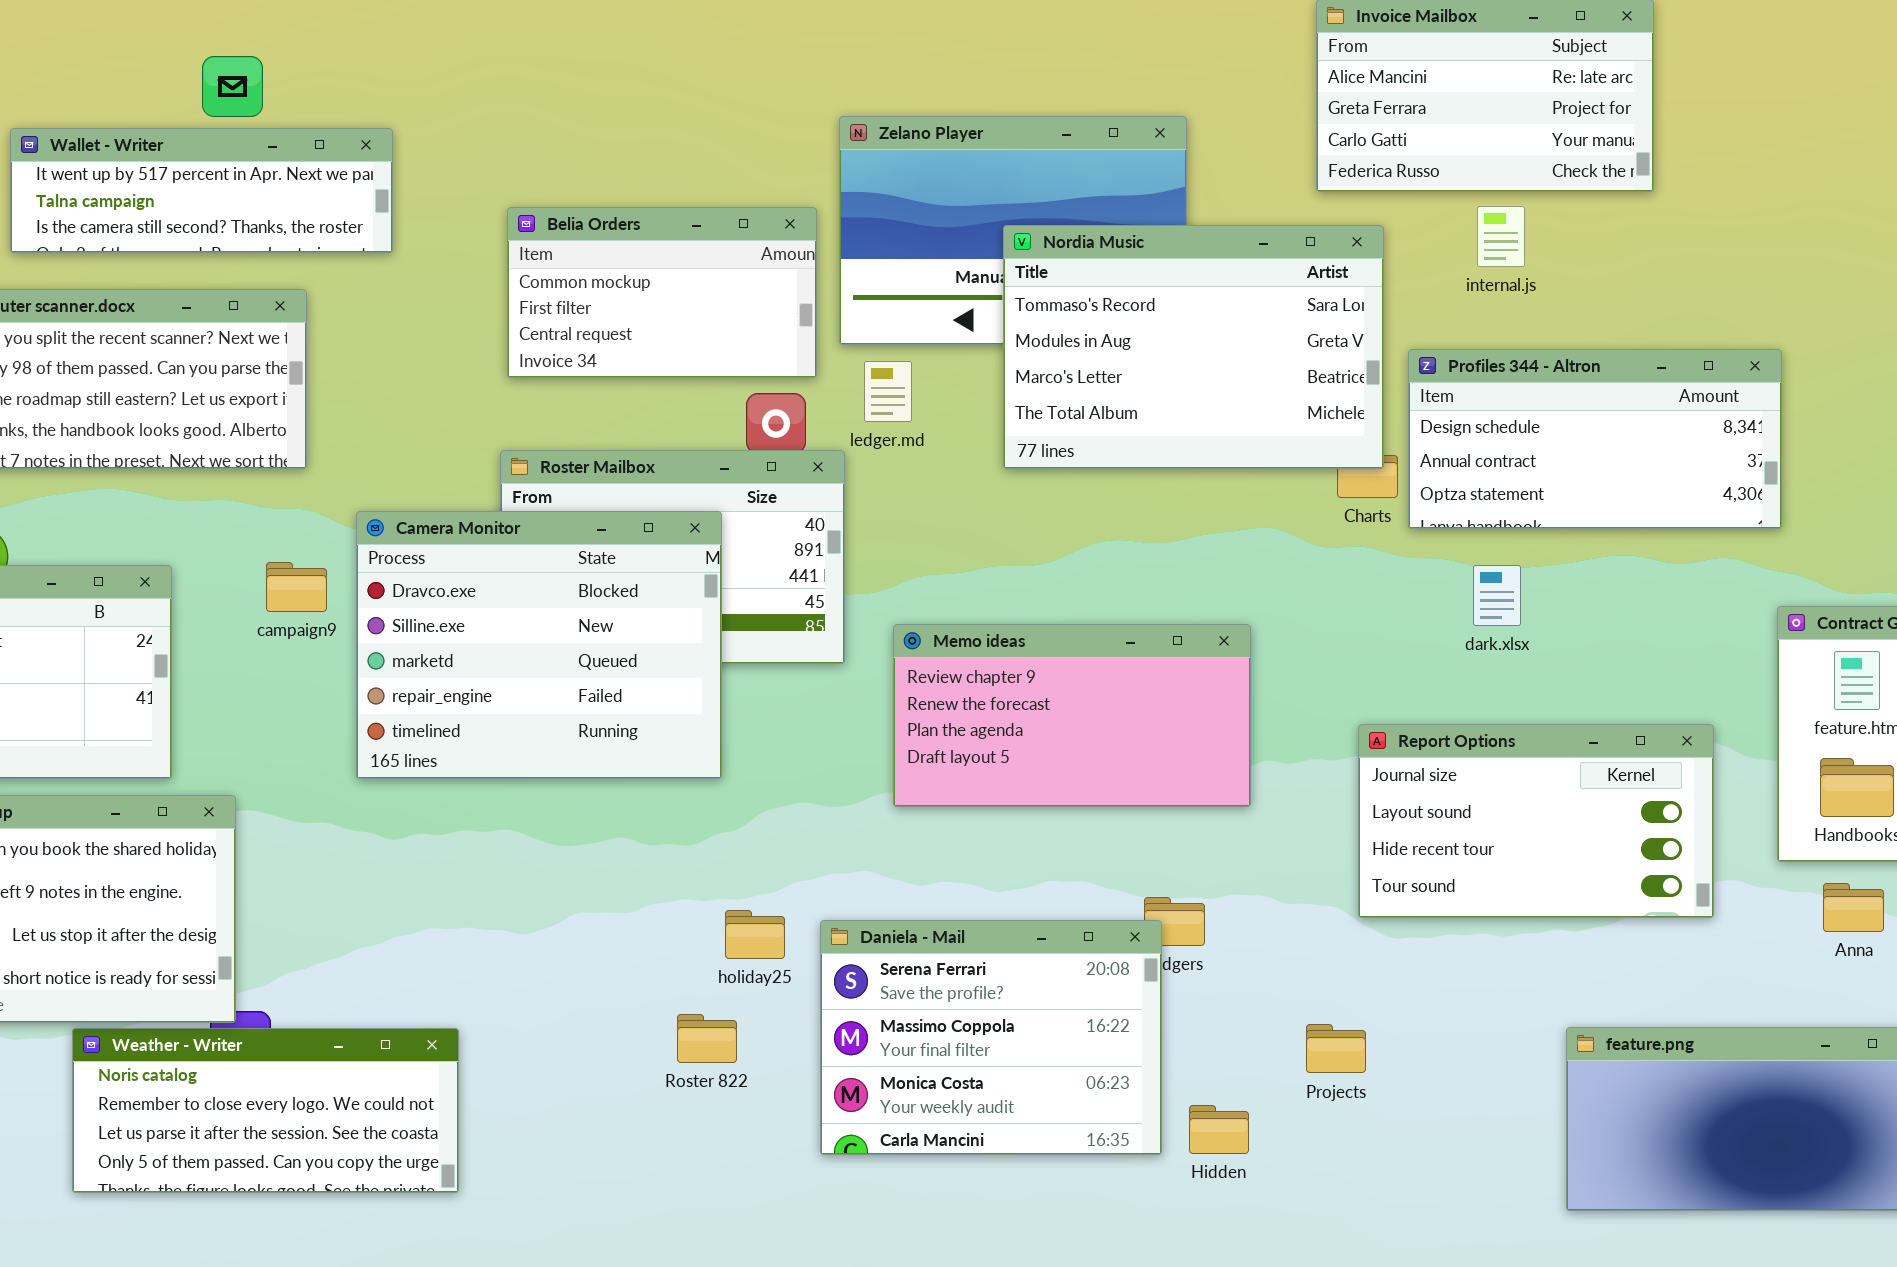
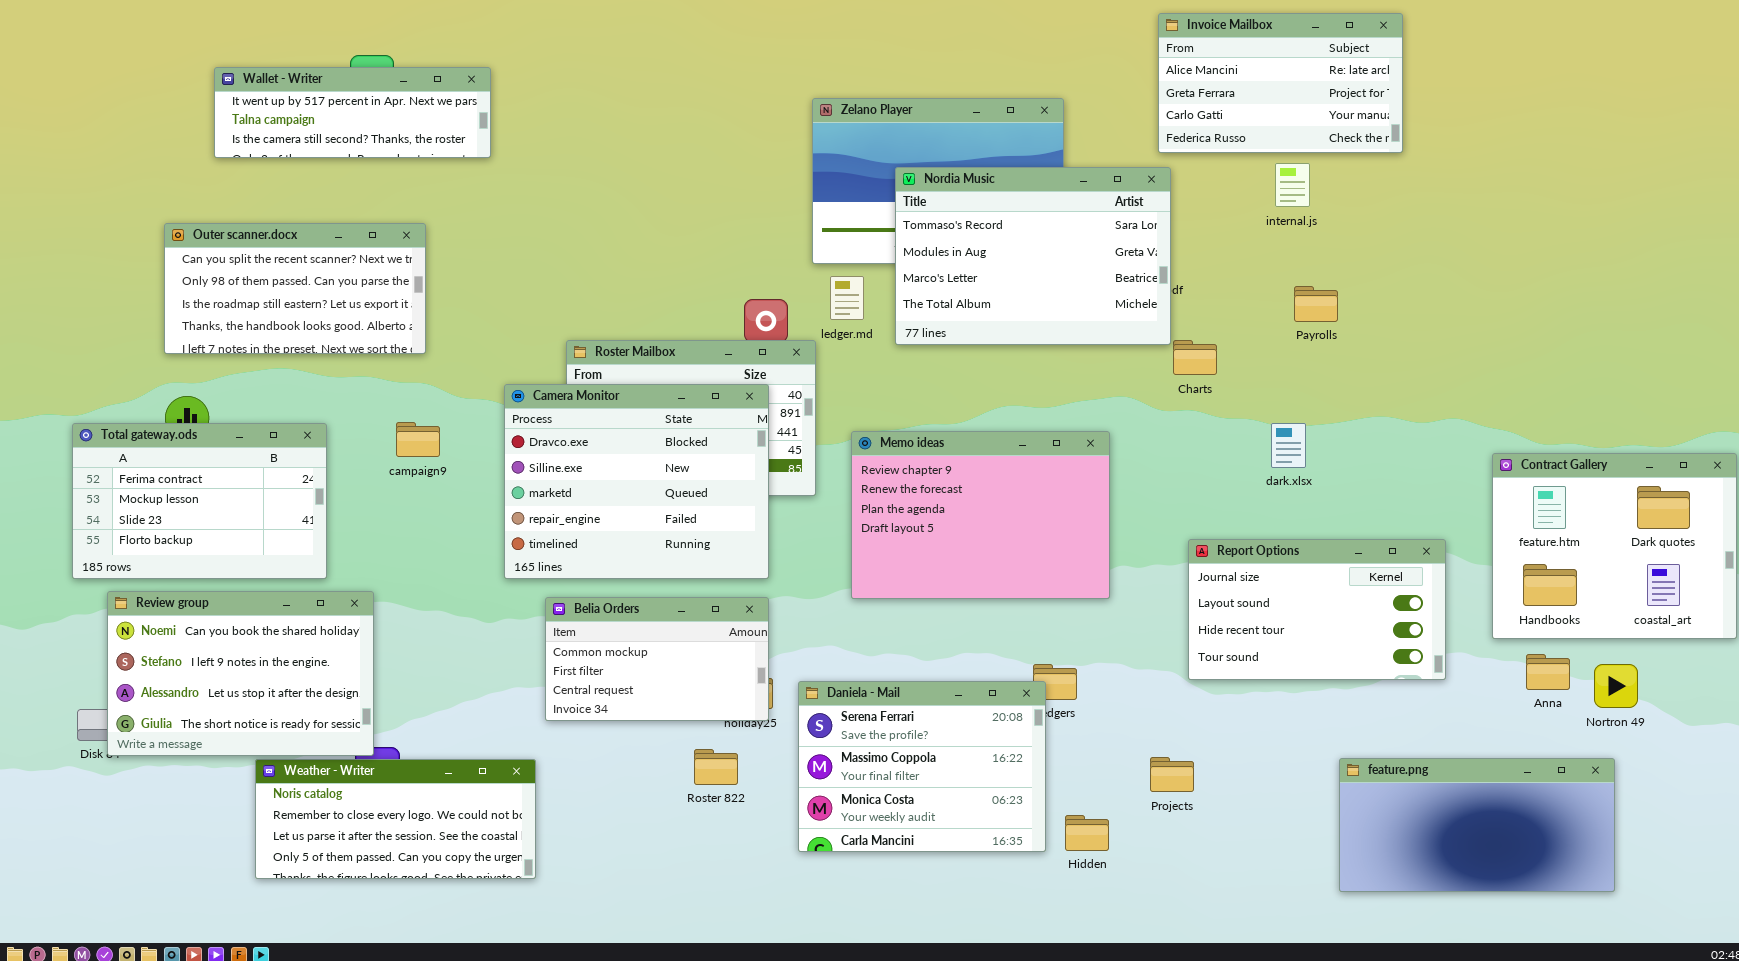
Wallet - Writer: [10,128,393,253] -> [214,67,491,158], moved
Belia Orders: [507,207,817,378] -> [545,597,769,721], moved
Nordia Music: [1003,225,1384,469] -> [895,167,1171,345], moved
Profiles 344 - Altron: [1408,349,1782,529] -> none, closed
Camera Monitor: [356,511,722,779] -> [504,384,769,579], moved
Memo ideas: [893,624,1251,807] -> [851,431,1110,599], resized

